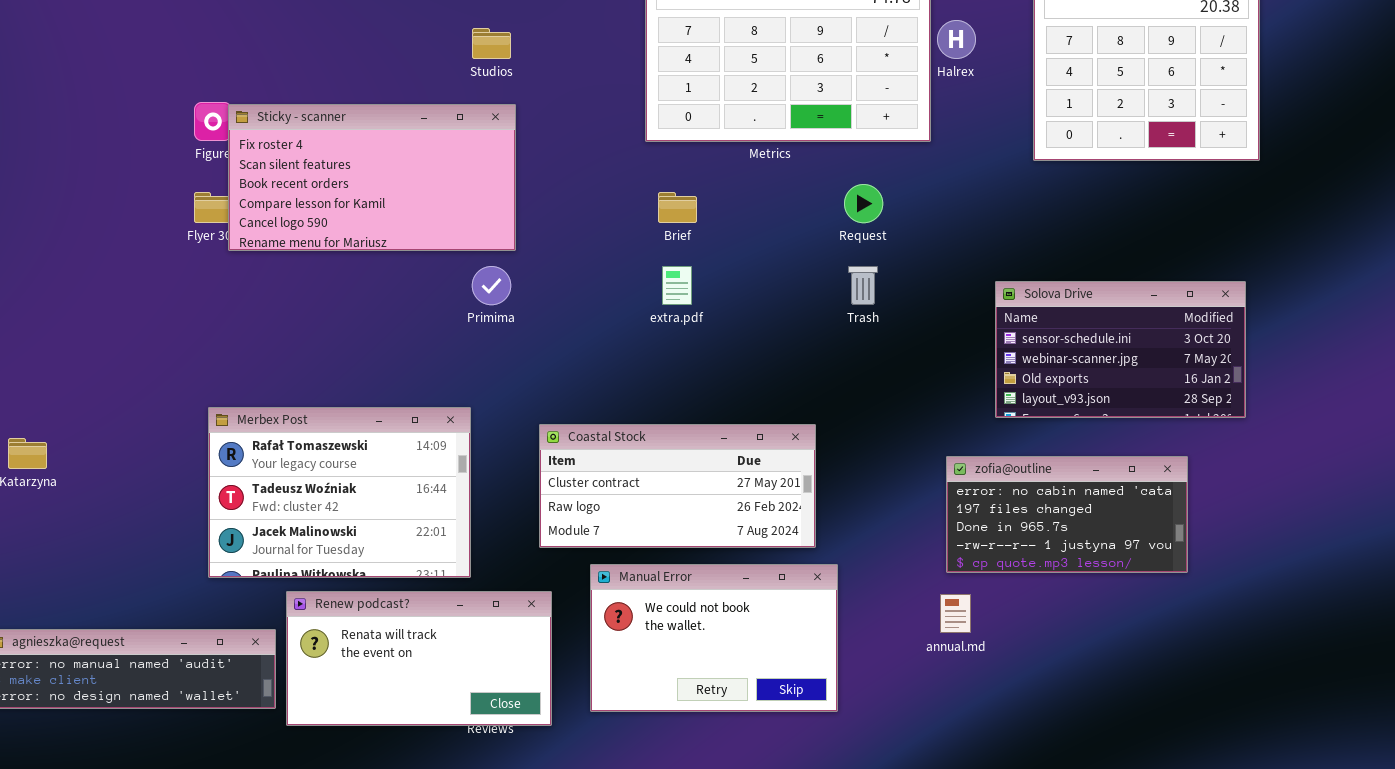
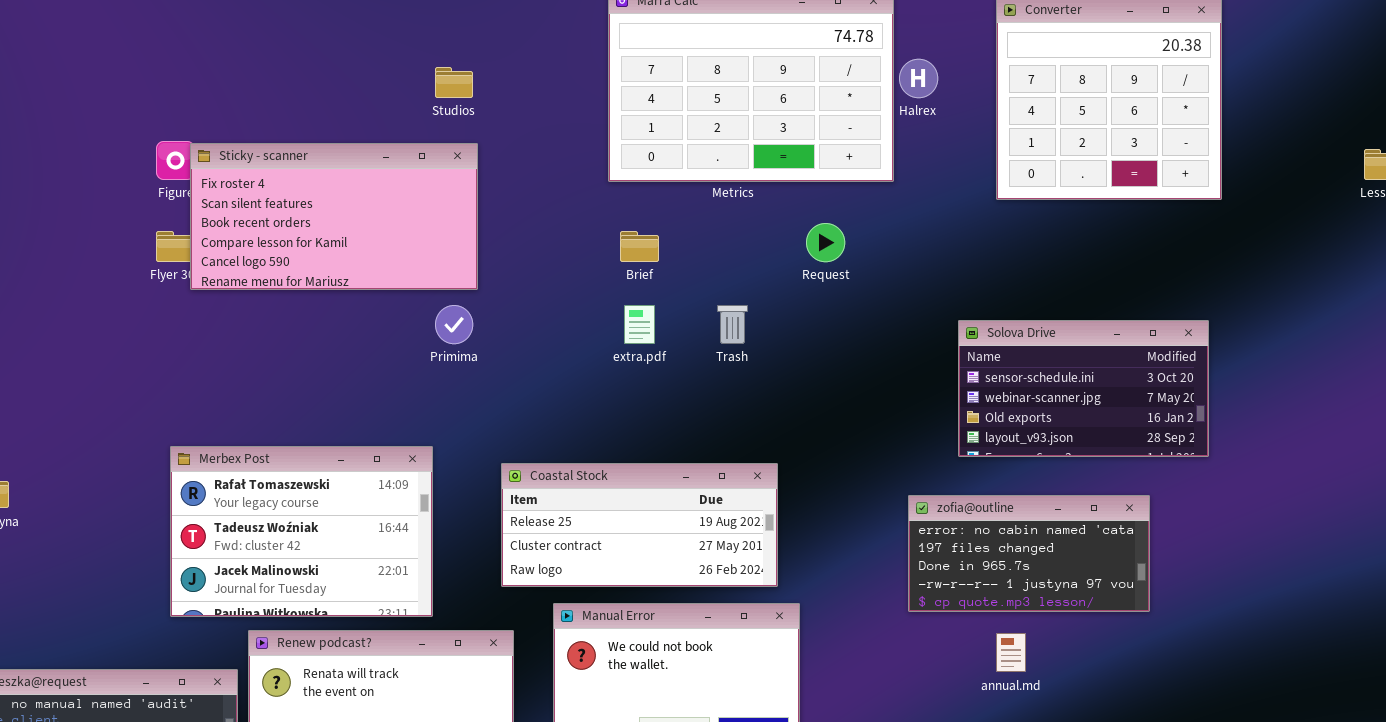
Trash: [848,266,878,305] -> [717,305,748,344], moved
Coastal Stock: [539,424,816,548] -> [501,463,778,587], scrolled up 1 row
annual.md: [940,594,971,633] -> [996,633,1026,672], moved

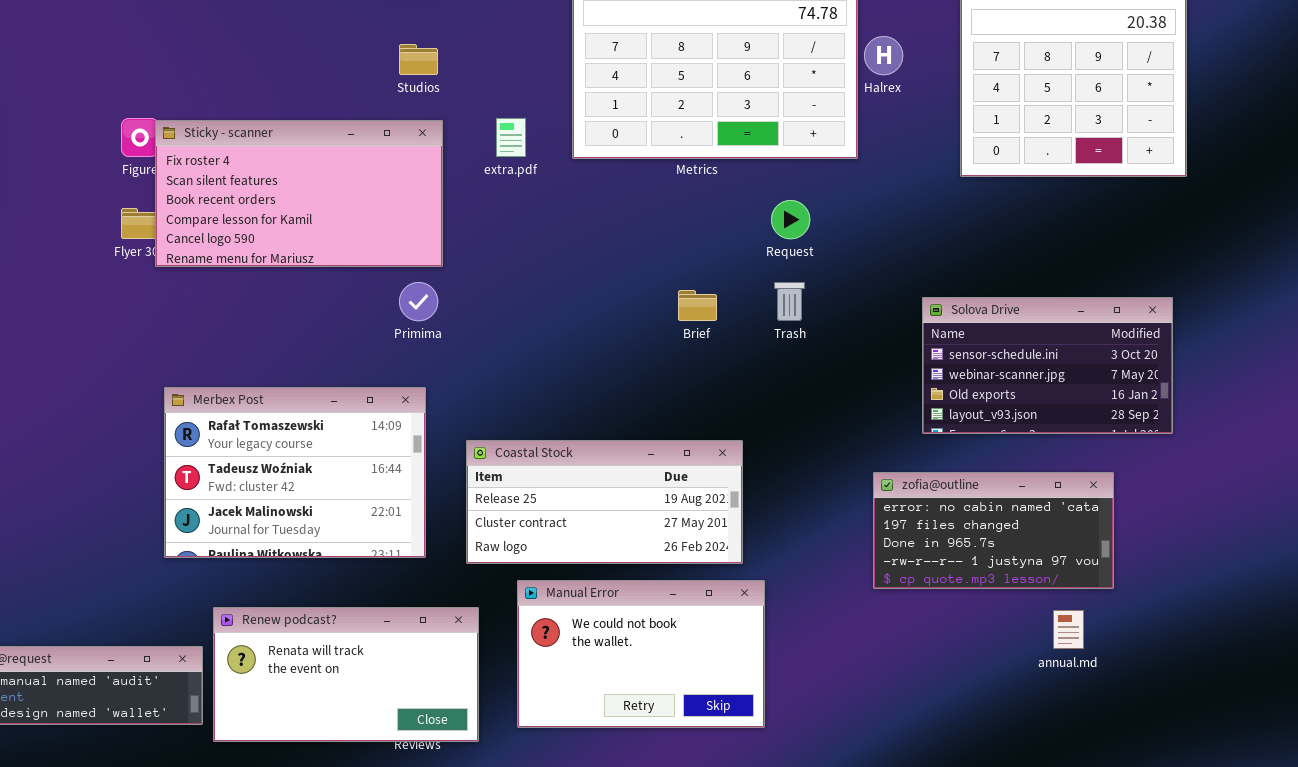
Brief: [620,231,659,262] -> [678,290,717,321], moved
extra.pdf: [624,305,655,344] -> [496,118,526,157], moved
Trash: [717,305,748,344] -> [774,282,805,321], moved
Merbex Post: [170,446,433,617] -> [164,387,426,558], moved
annual.md: [996,633,1026,672] -> [1053,610,1084,649], moved

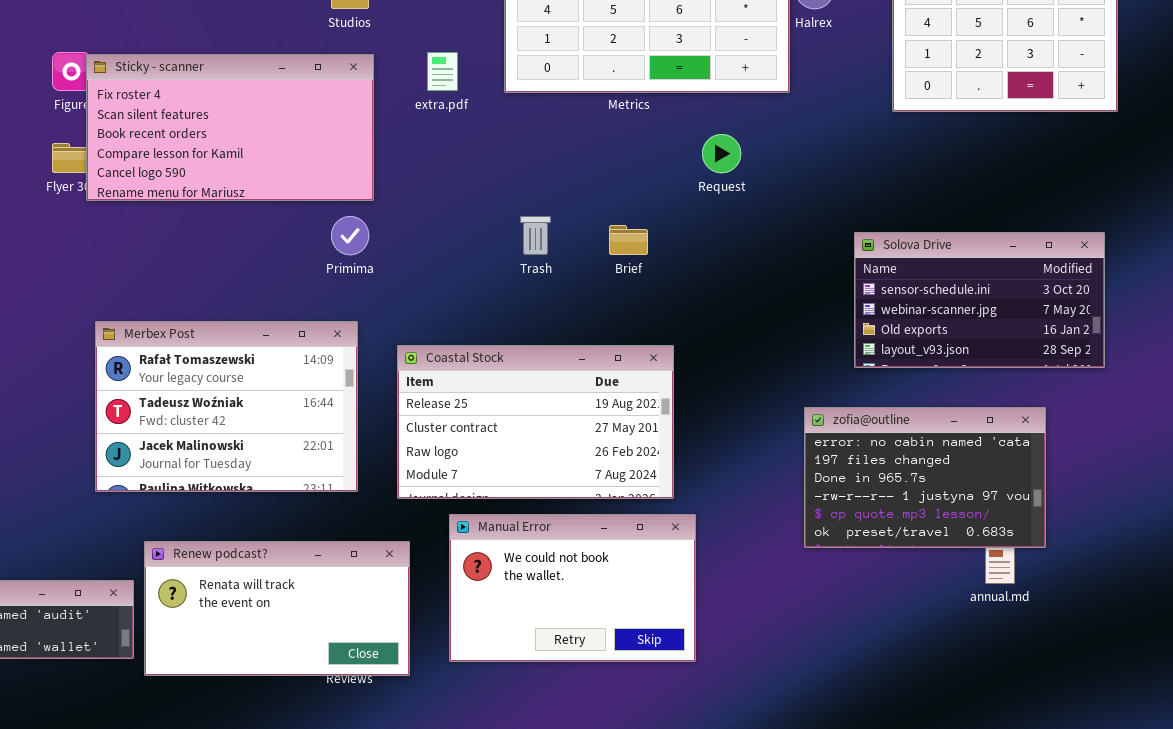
Trash: [774,282,805,321] -> [520,216,551,255], moved
Coastal Stock: [466,440,743,564] -> [397,345,674,499], resized
zofia@outline: [873,472,1114,589] -> [804,407,1046,548], resized

